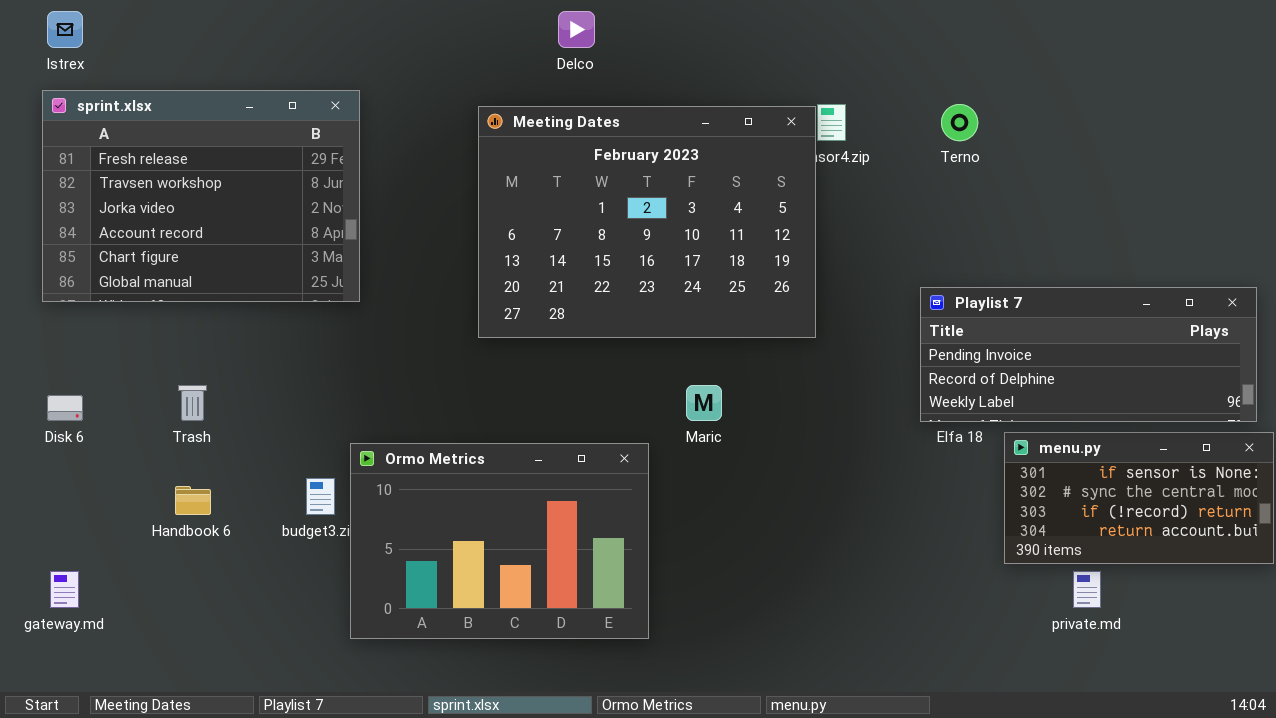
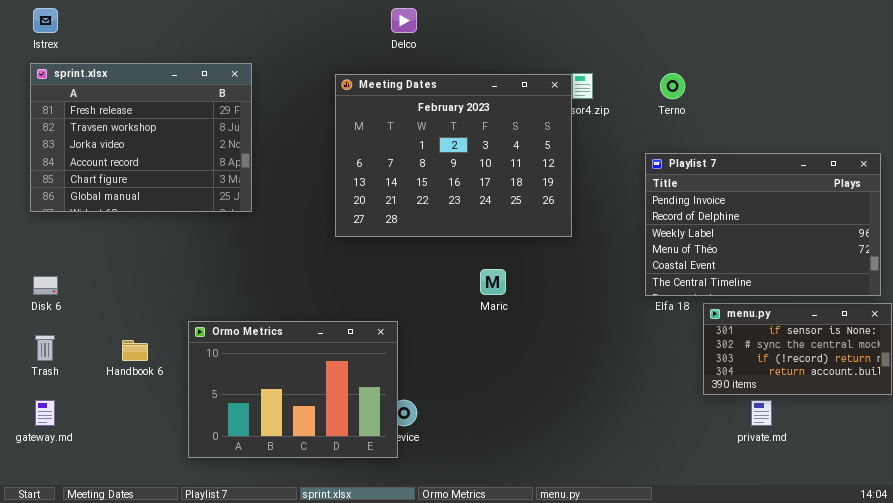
Playlist 7: [920,287,1257,422] -> [645,153,881,296], resized
Trash: [178,385,207,421] -> [35,335,55,361], moved
Ormo Metrics: [350,443,649,639] -> [188,321,398,458], moved

